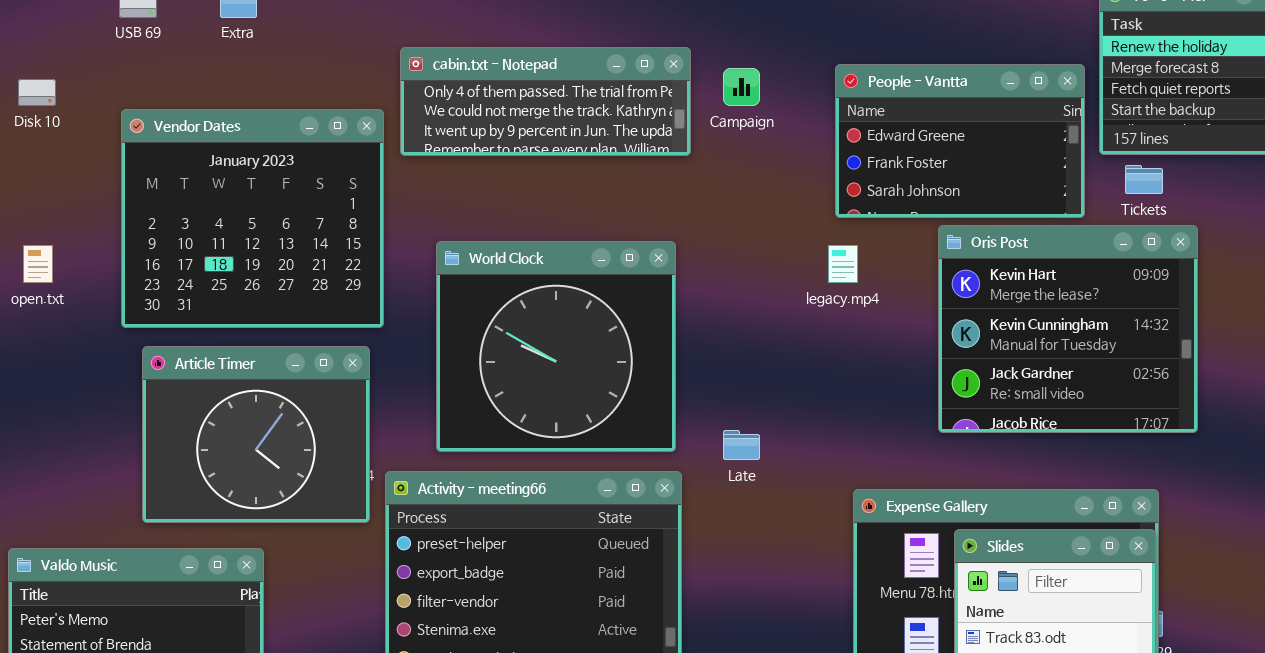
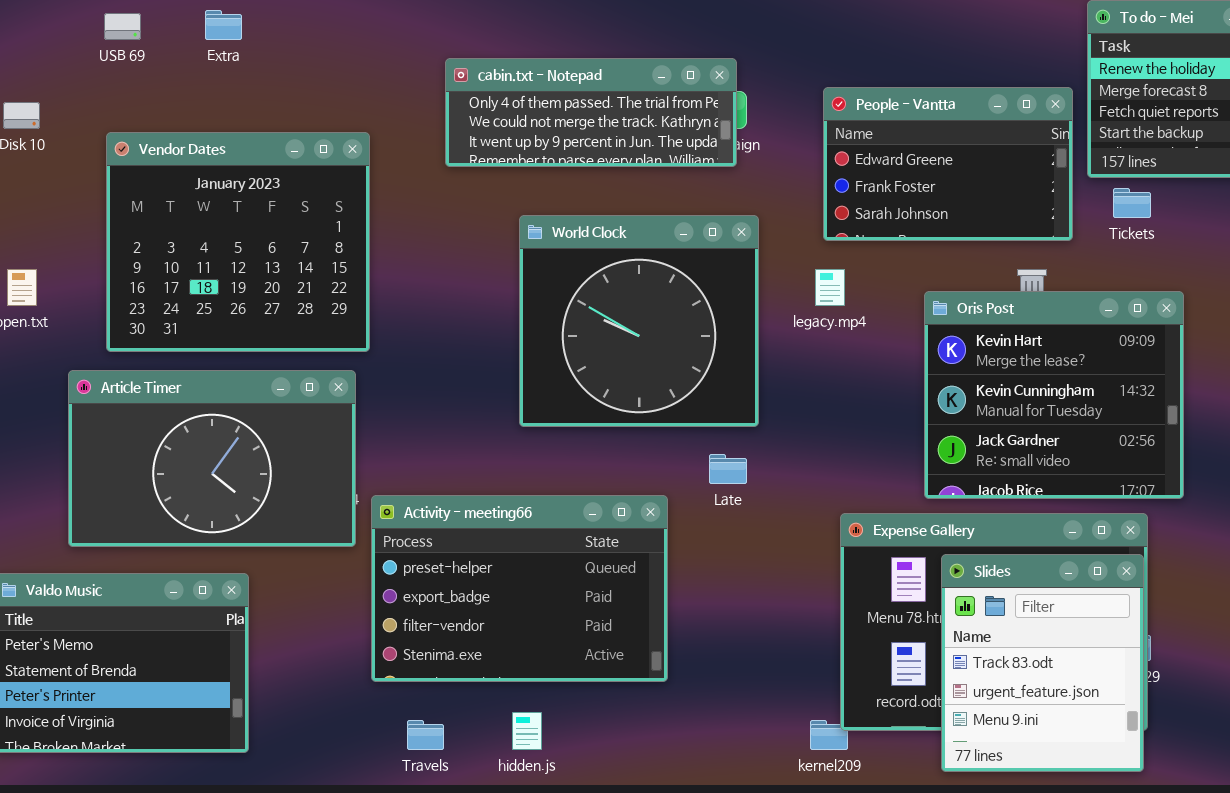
cabin.txt - Notepad: [400,47,691,156] -> [445,58,737,167], moved
Oris Post: [938,225,1198,433] -> [924,291,1184,499], moved
World Clock: [436,241,676,452] -> [519,215,759,427], moved
Article Timer: [142,346,370,523] -> [68,370,356,547], resized

